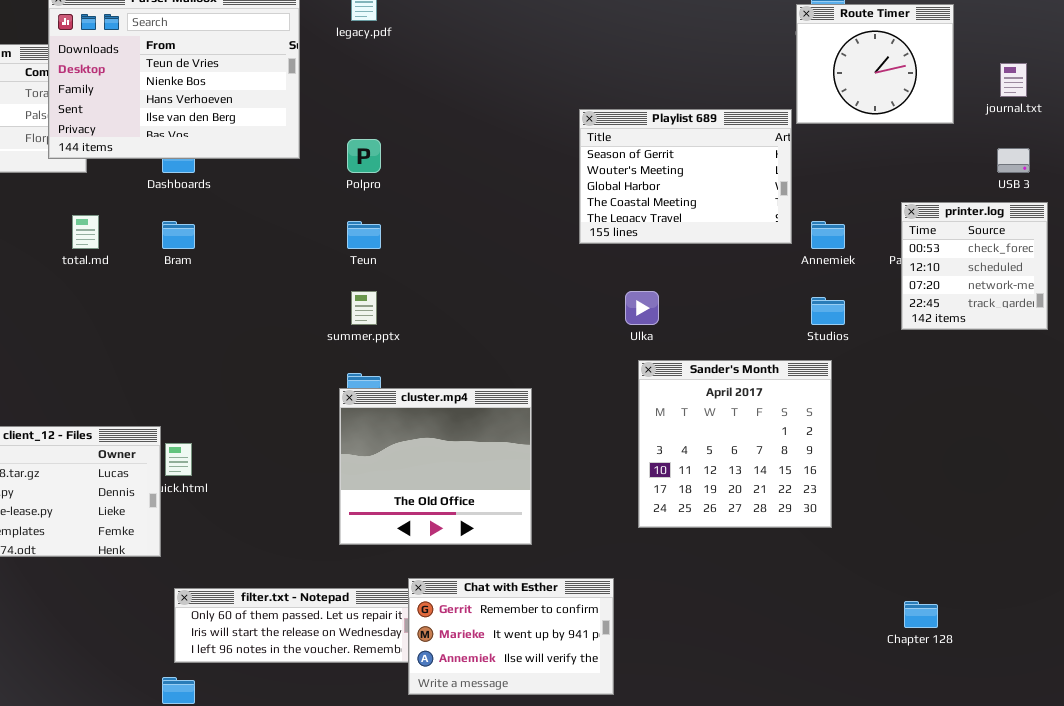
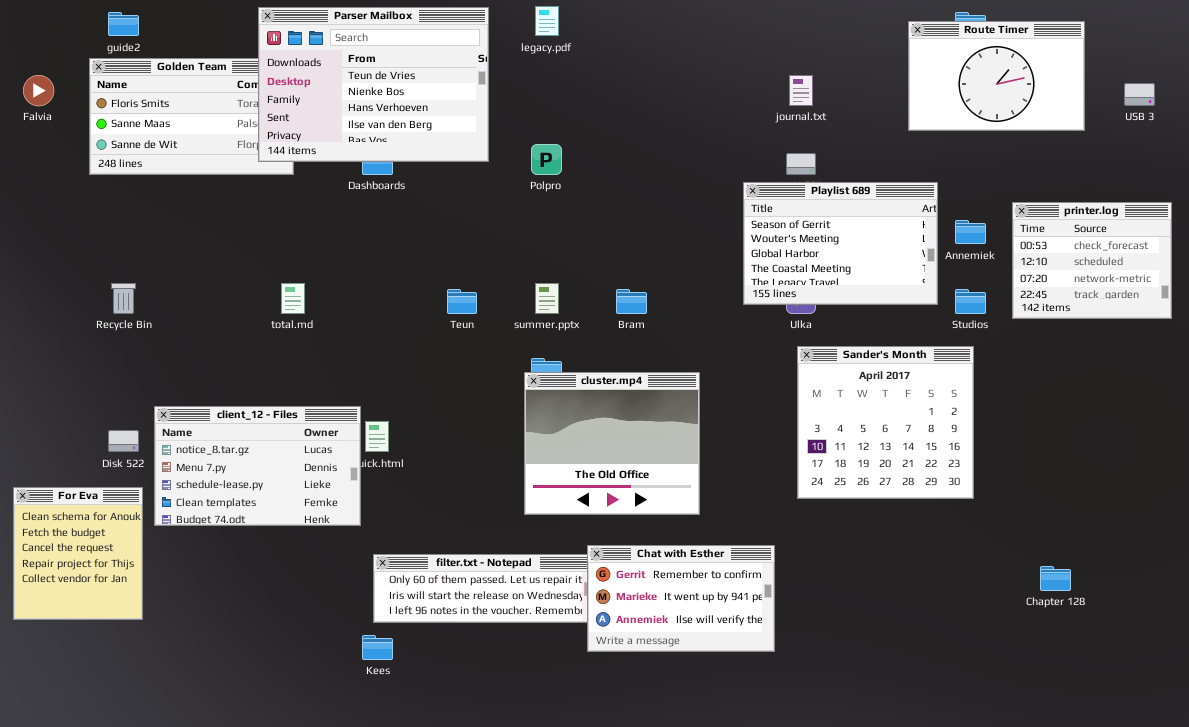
Route Timer: [796,4,954,124] -> [908,21,1085,131], resized
journal.txt: [1000,63,1027,97] -> [789,75,813,106], moved
Playlist 689: [579,109,792,244] -> [743,182,938,305], moved
USB 3: [997,148,1030,173] -> [1124,83,1155,106], moved
printer.log: [901,202,1048,330] -> [1012,202,1172,319], resized
total.md: [72,215,99,249] -> [281,283,305,314], moved
Bram: [162,221,195,249] -> [616,289,647,314], moved
Teun: [347,221,381,249] -> [447,289,477,314], moved

